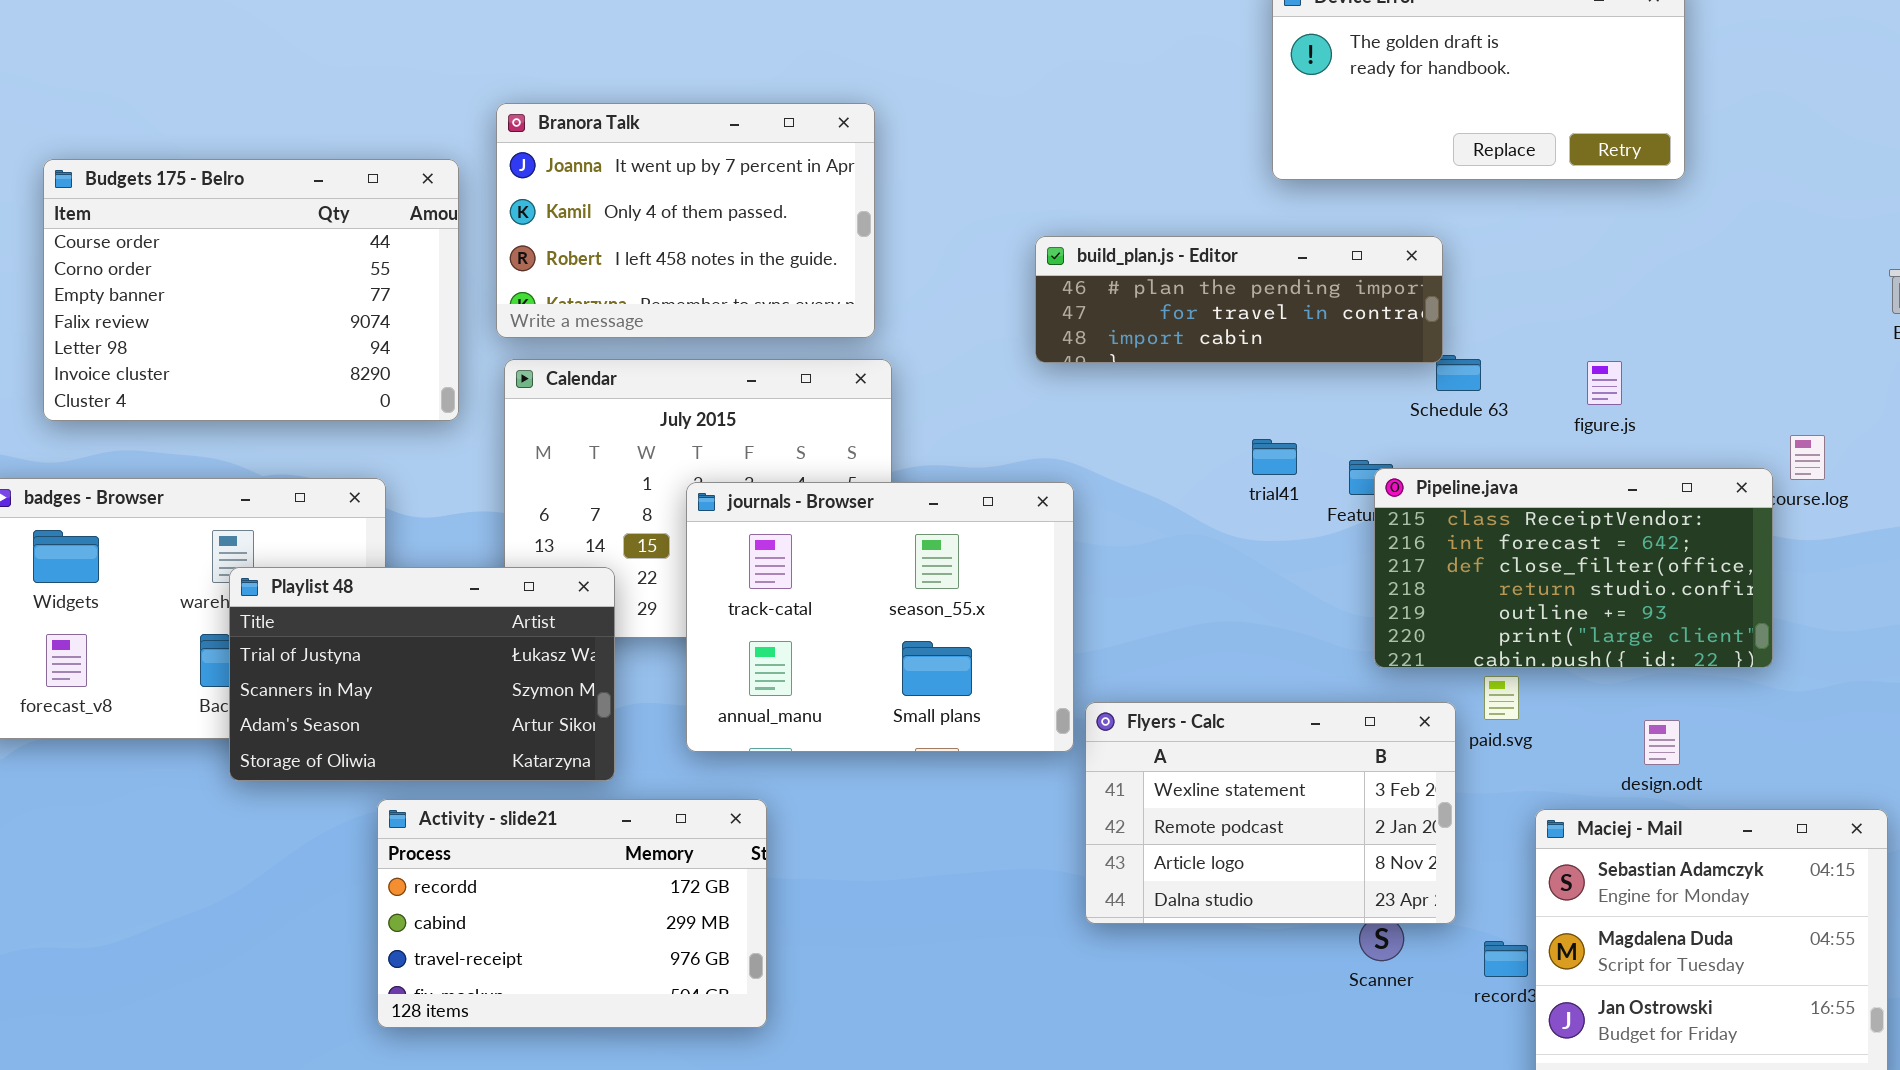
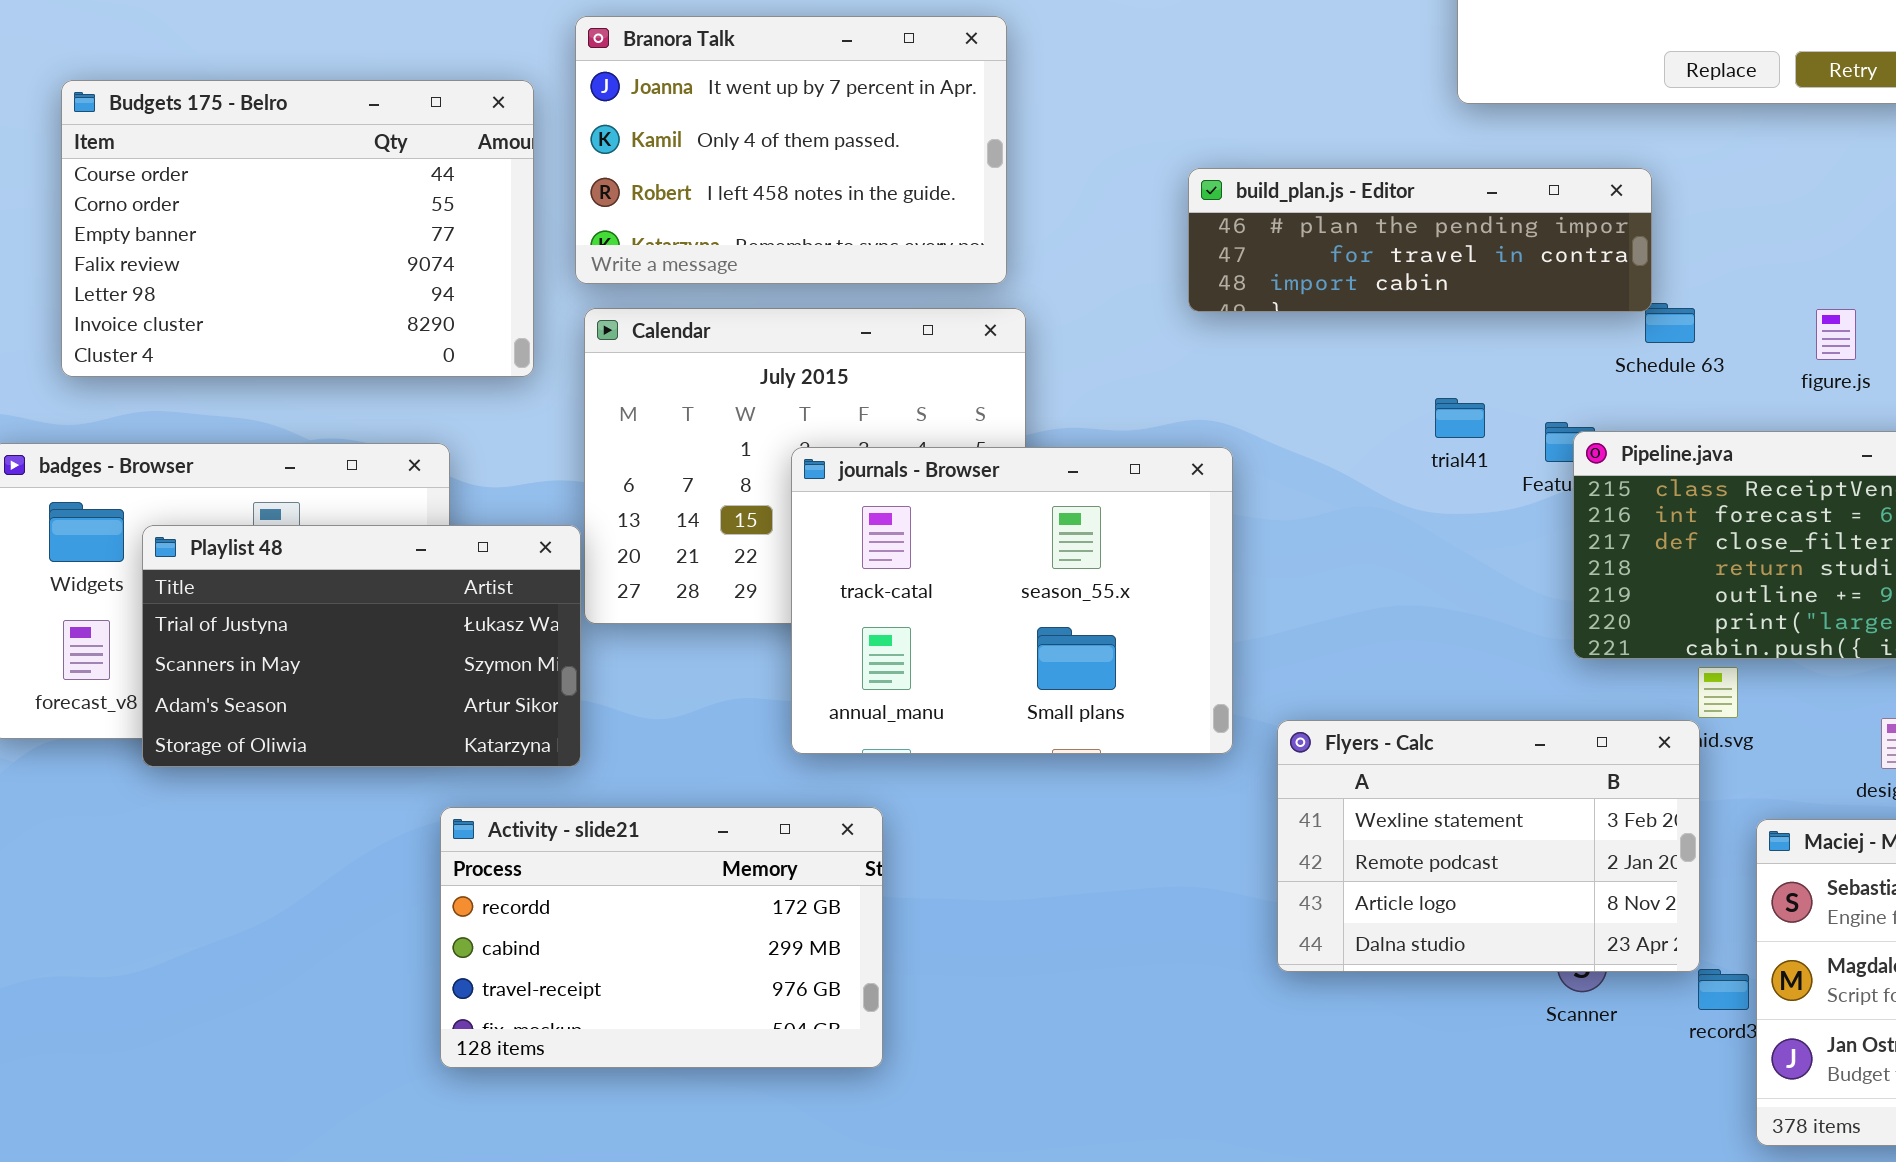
Playlist 48: [229,567,615,781] -> [142,525,581,767], moved
Flyers - Calc: [1085,702,1456,924] -> [1277,720,1700,972], moved

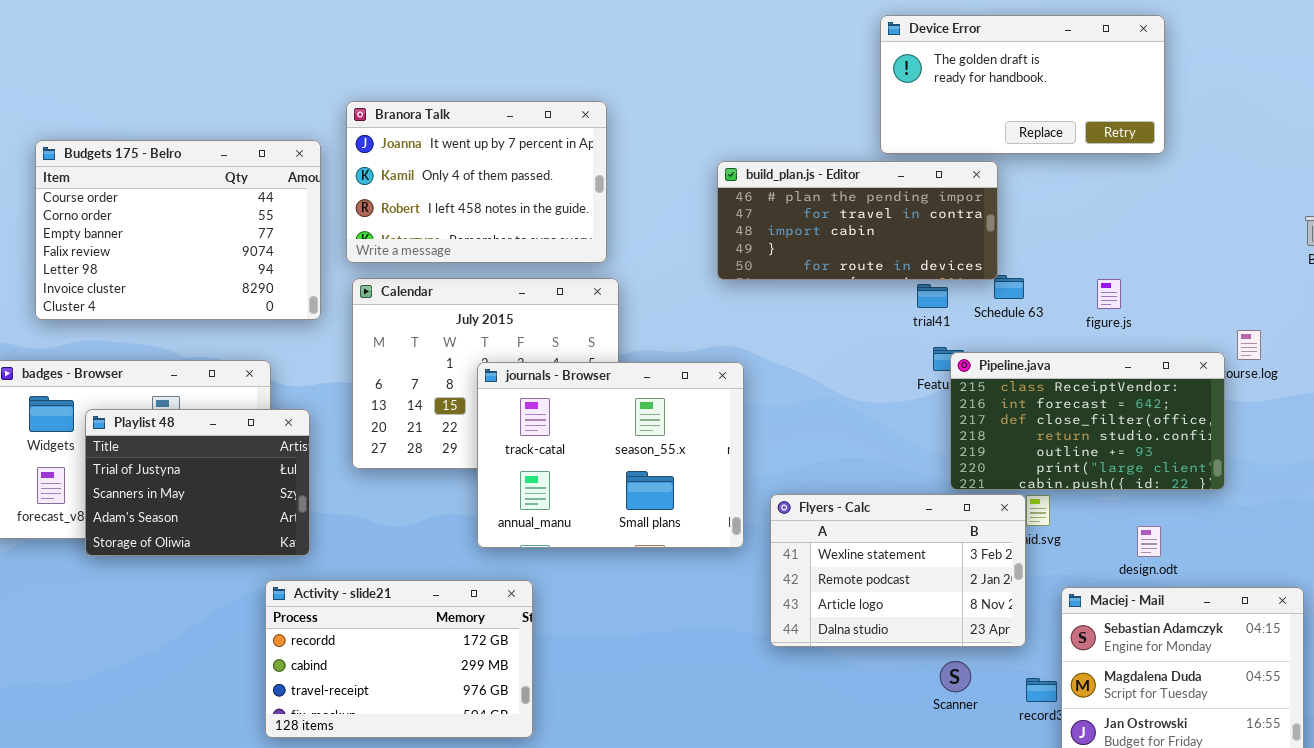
build_plan.js - Editor: [1188,168,1652,312] -> [717,161,998,280], resized
trial41: [1435,398,1485,438] -> [917,284,948,308], moved
Playlist 48: [142,525,581,767] -> [85,409,310,556], resized
Flyers - Calc: [1277,720,1700,972] -> [770,494,1026,647], moved

